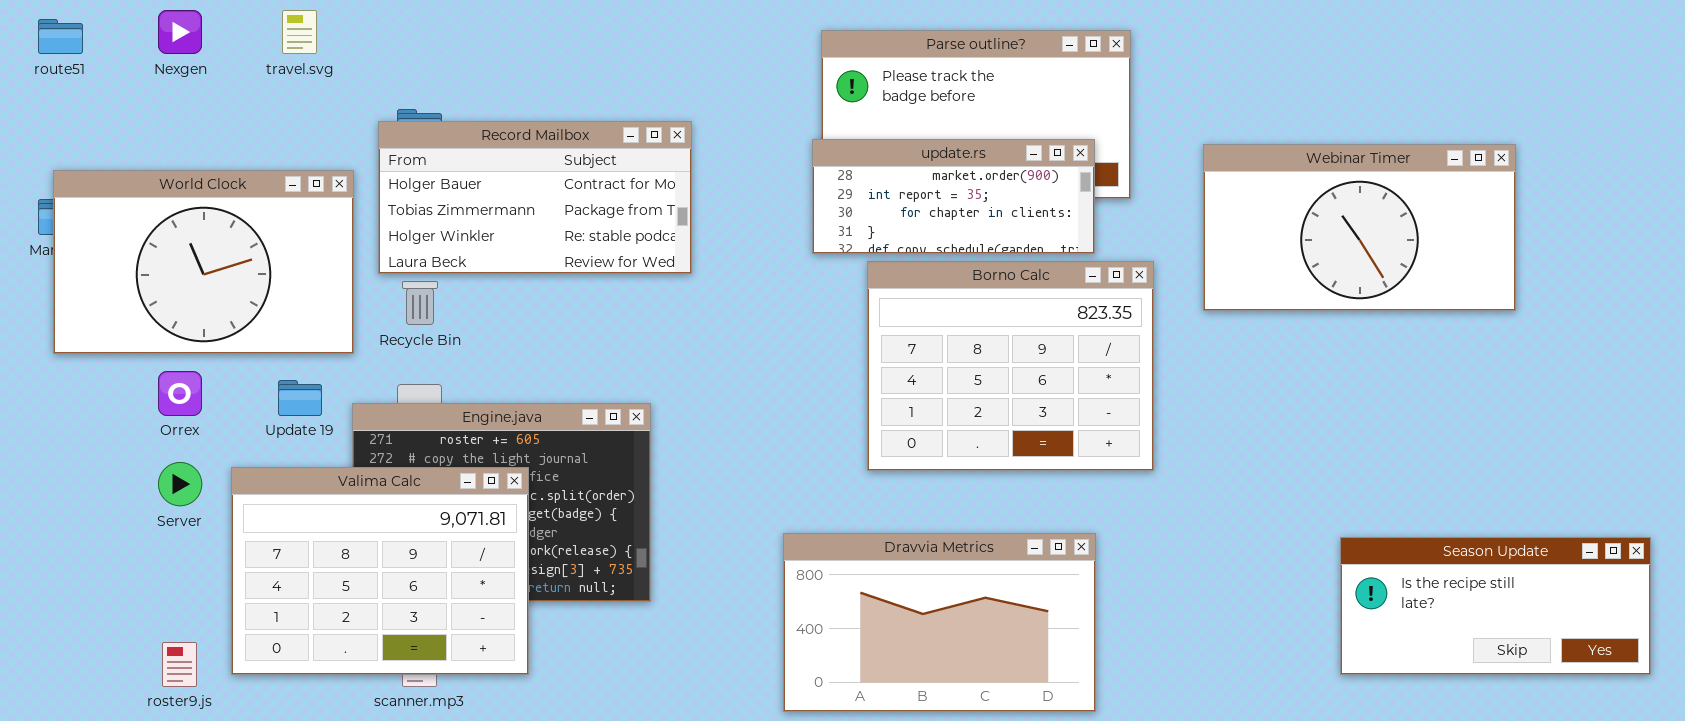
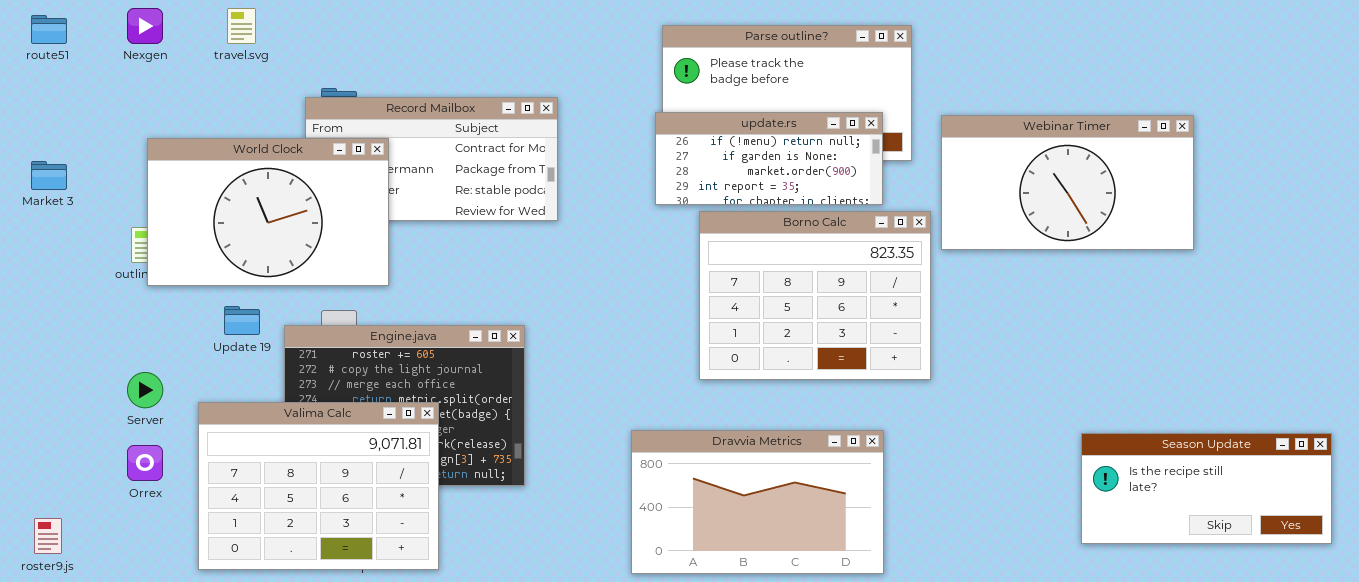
update.rs: [812,139,1095,254] -> [655,112,883,205], scrolled up 2 rows
Webinar Timer: [1203,144,1516,311] -> [941,115,1194,250], moved
World Clock: [53,170,354,354] -> [147,138,389,286], moved
Orrex: [158,371,202,416] -> [127,445,163,481], moved
Valima Calc: [231,467,529,675] -> [198,402,439,570], moved
roster9.js: [162,642,197,687] -> [34,518,62,554], moved

